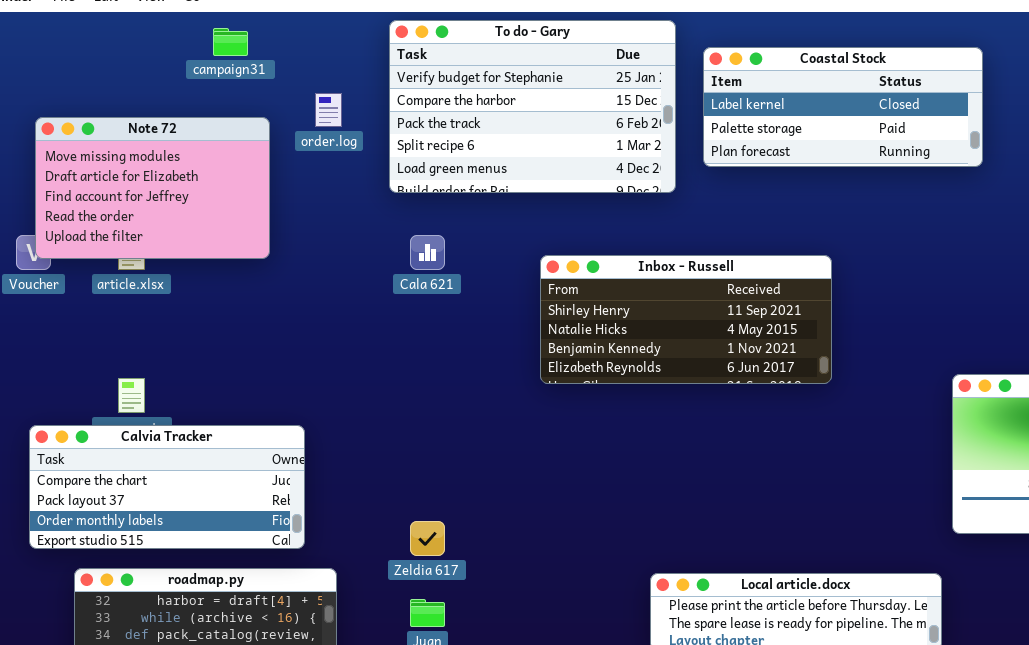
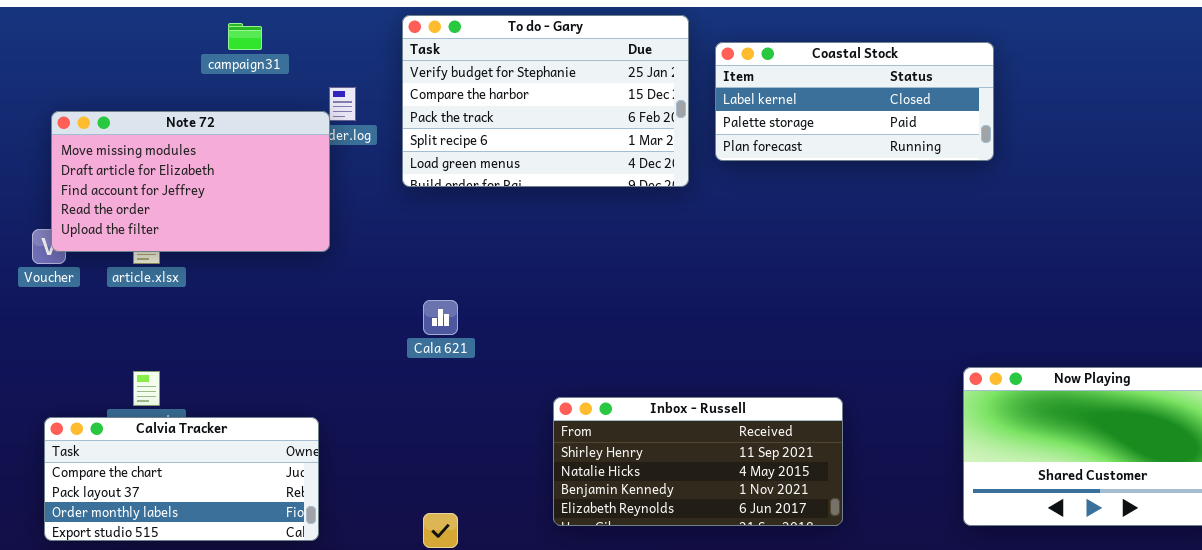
Note 72: [35,117,270,259] -> [51,111,330,252], resized
Cala 621: [410,235,445,270] -> [423,300,458,335], moved
Inbox - Russell: [540,255,832,384] -> [553,397,843,526], moved

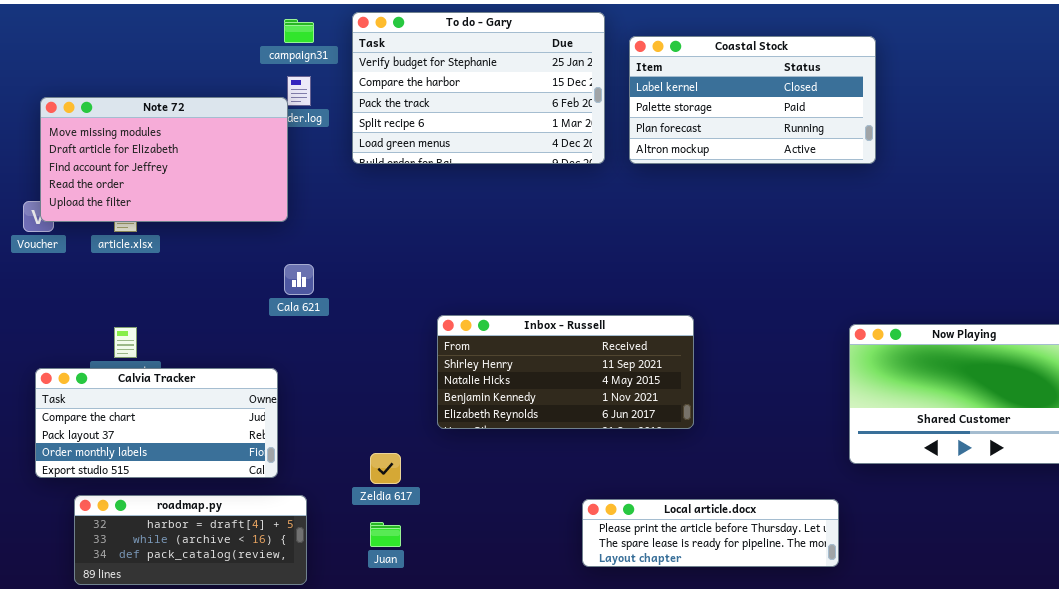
campaign31: [228,23,262,50] -> [284,19,314,43], moved
Coastal Stock: [715,42,994,161] -> [629,36,876,164], resized
Cala 621: [423,300,458,335] -> [284,264,314,295], moved
Inbox - Russell: [553,397,843,526] -> [437,315,694,429], moved

